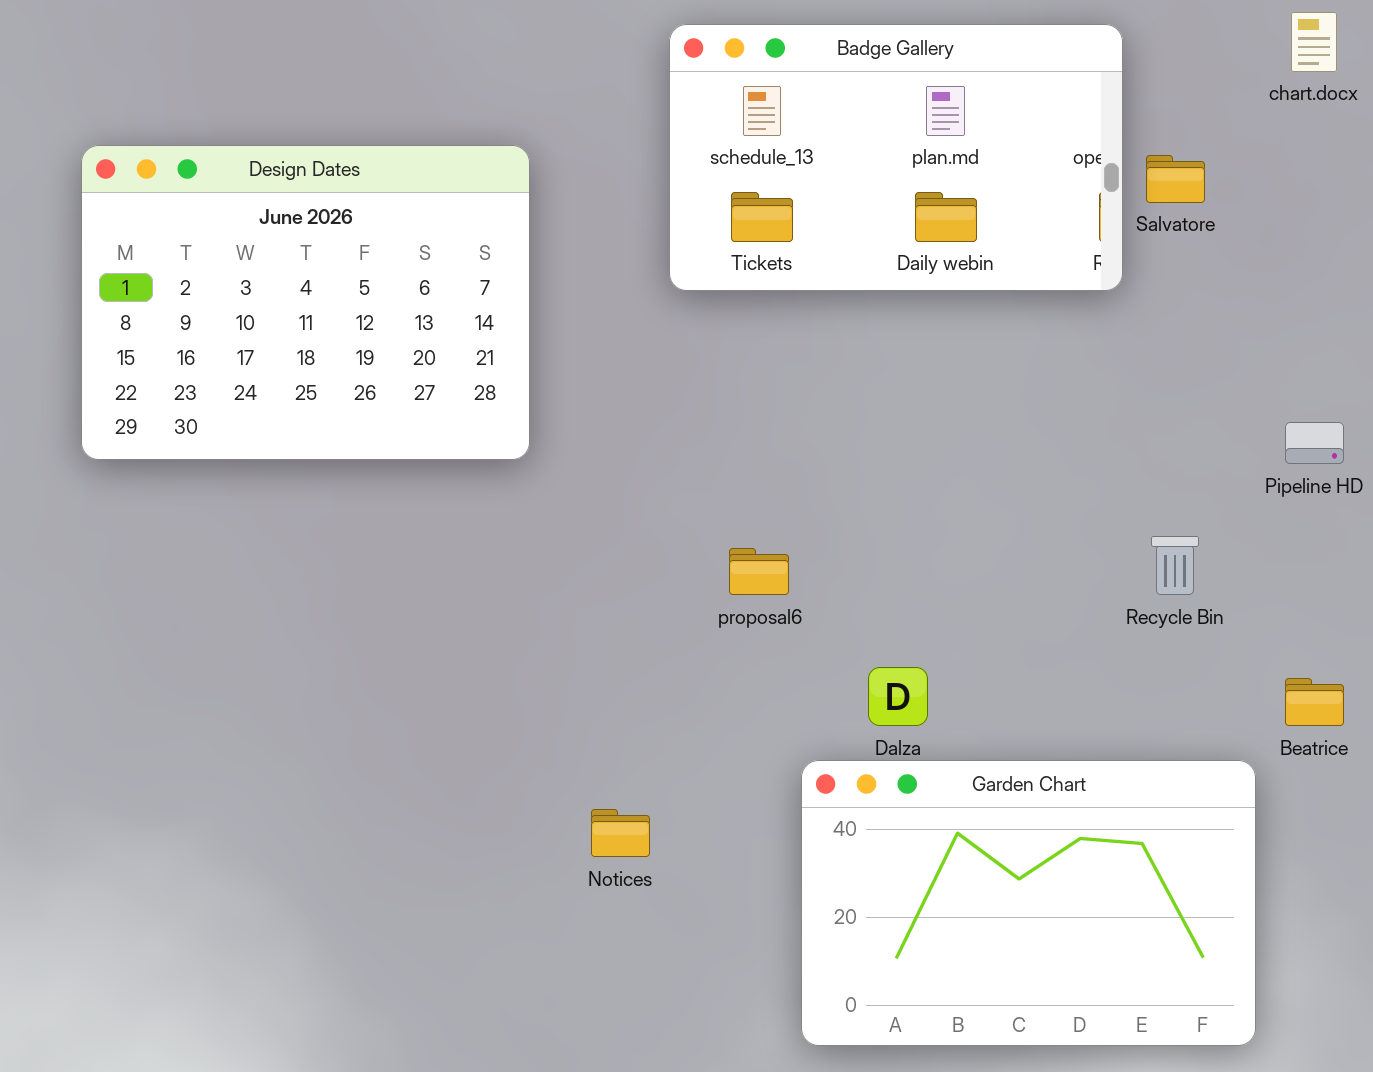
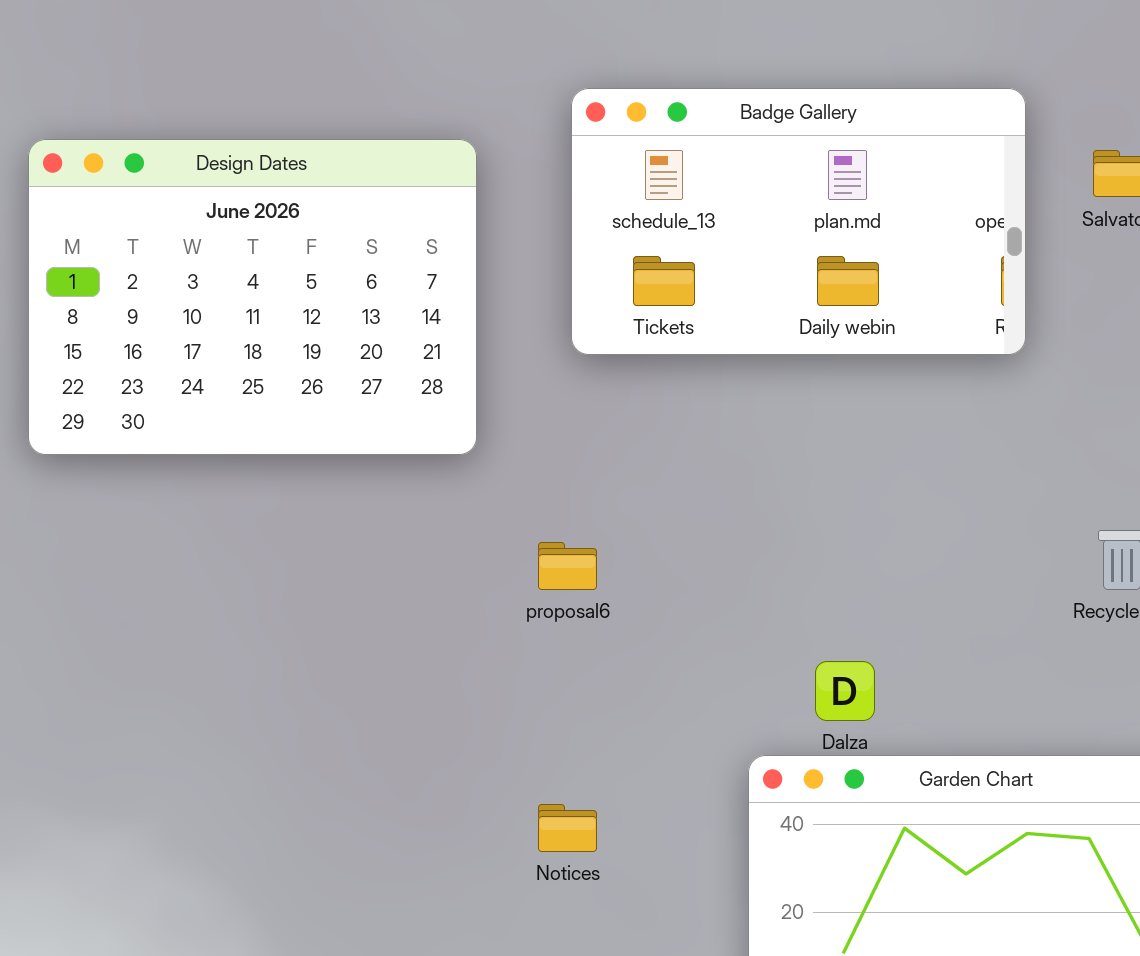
Badge Gallery: [669,24,1123,291] -> [571,88,1026,355], moved
proposal6: [729,548,789,595] -> [538,542,597,590], moved

